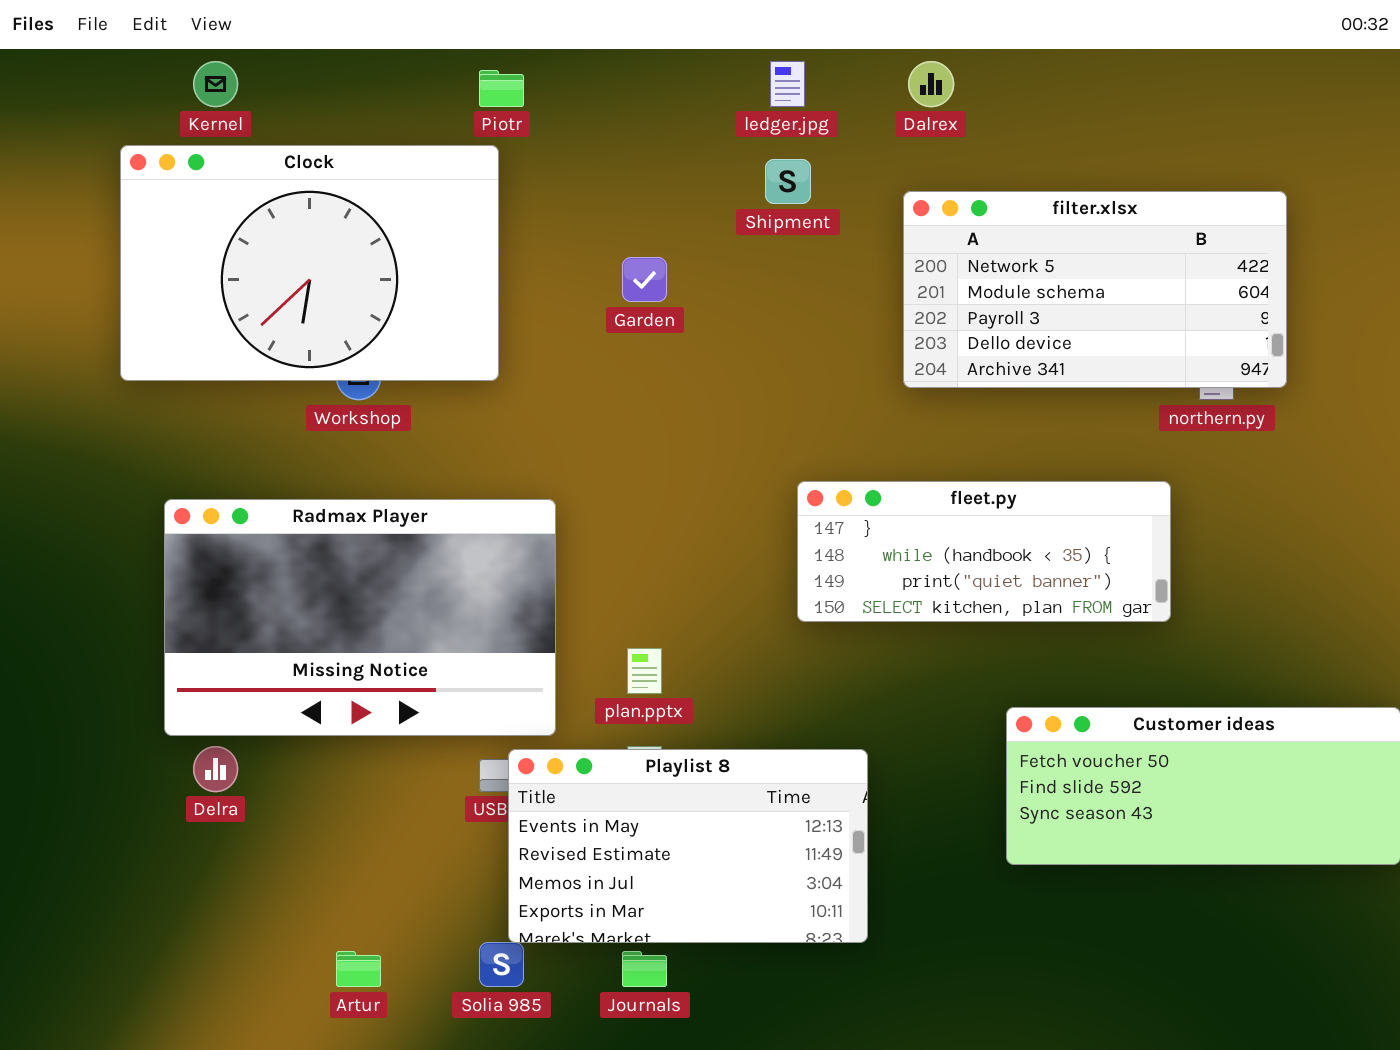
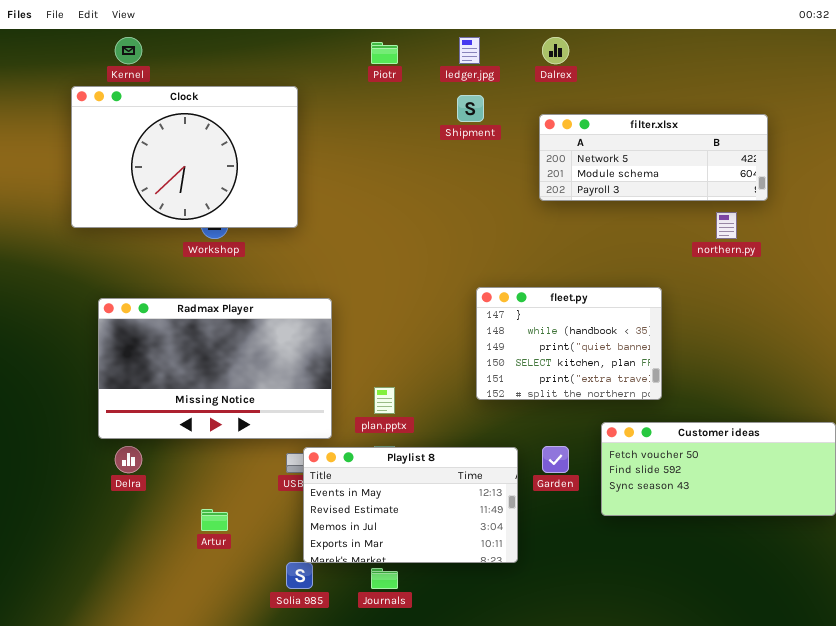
Piotr: [479,70,524,107] -> [371,42,398,64], moved
filter.xlsx: [903,191,1287,388] -> [539,114,768,201], resized
Garden: [622,257,667,302] -> [542,446,569,473], moved
fleet.py: [797,481,1171,622] -> [476,287,662,400], resized
Artur: [336,951,381,987] -> [201,509,228,531], moved

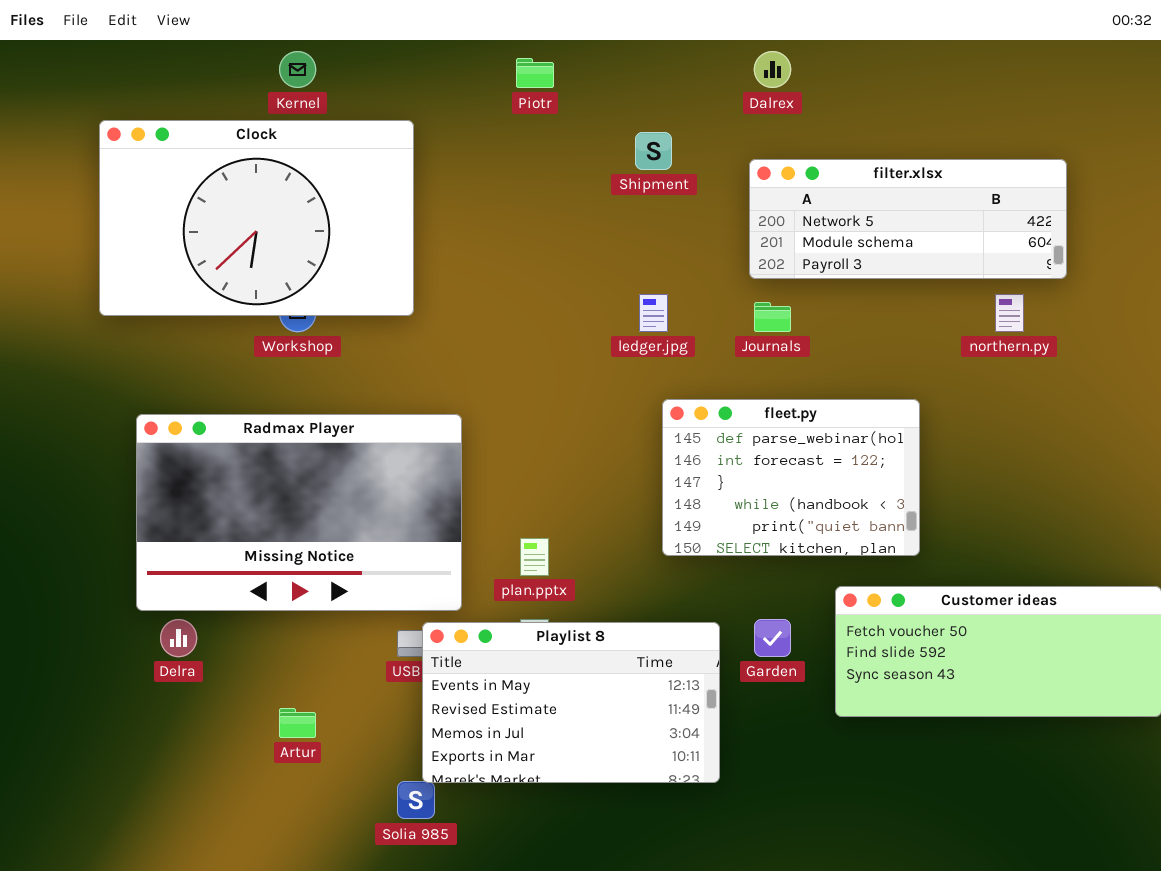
Kernel: [115,37,142,64] -> [279,51,316,88], moved
ledger.jpg: [459,37,480,64] -> [639,294,668,332], moved
fleet.py: [476,287,662,400] -> [662,399,920,556], scrolled up 2 rows
Journals: [371,568,398,589] -> [754,302,791,332], moved

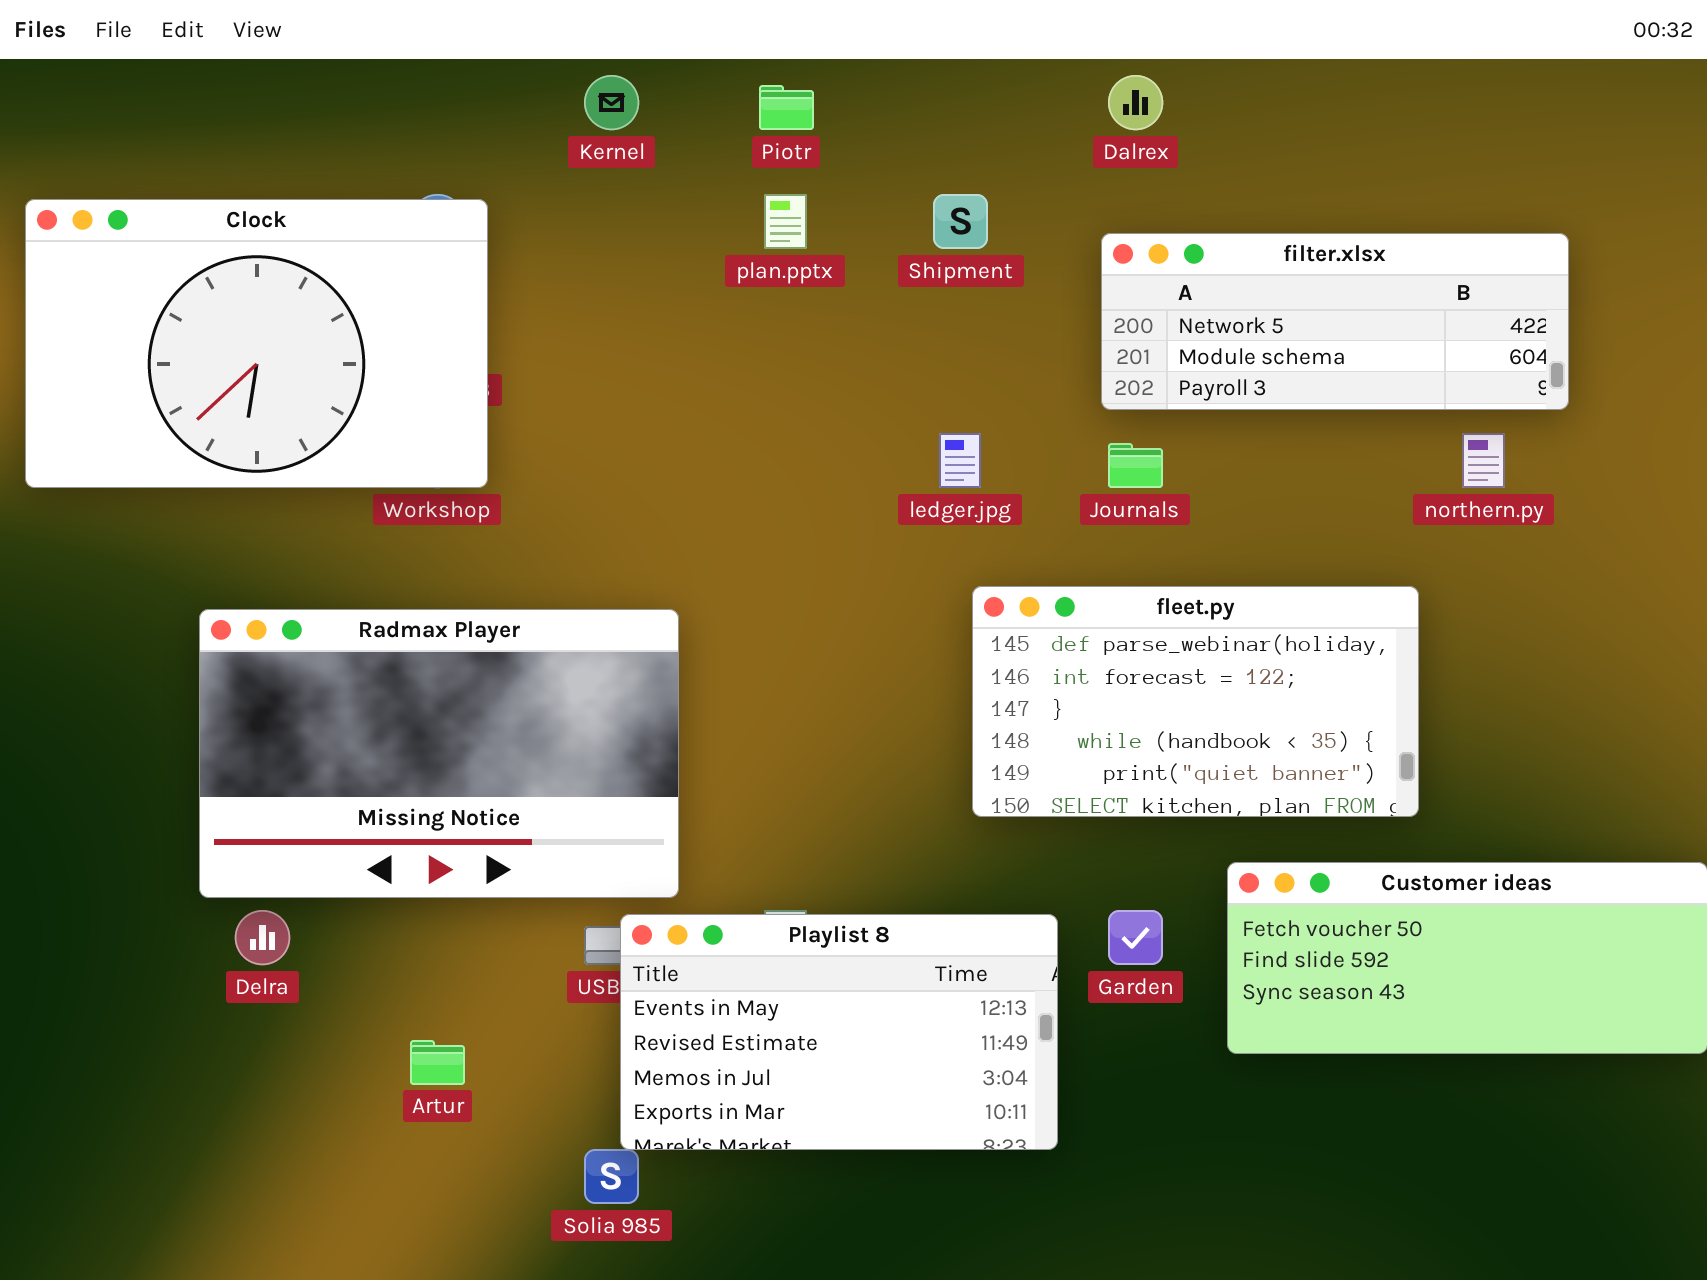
Kernel: [279,51,316,88] -> [584,75,639,130], moved
Clock: [99,120,414,316] -> [25,199,488,488], moved
fleet.py: [662,399,920,556] -> [972,586,1419,817], resized
plan.pptx: [520,538,549,576] -> [764,194,807,249], moved

